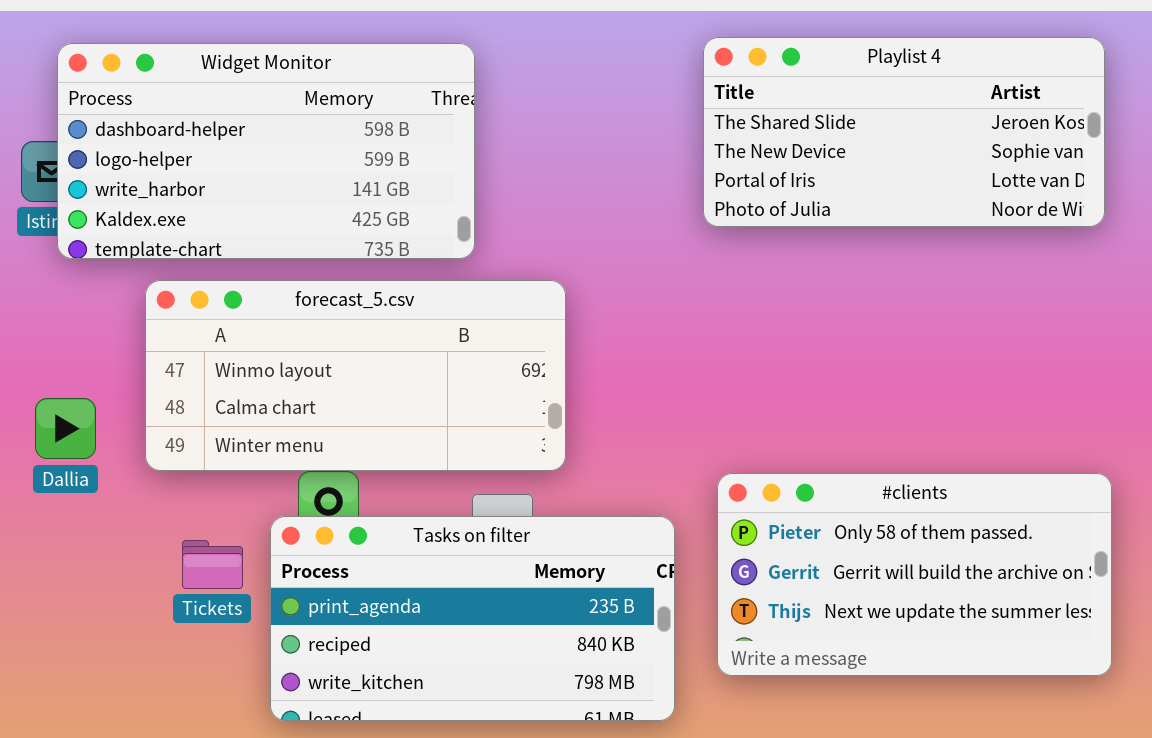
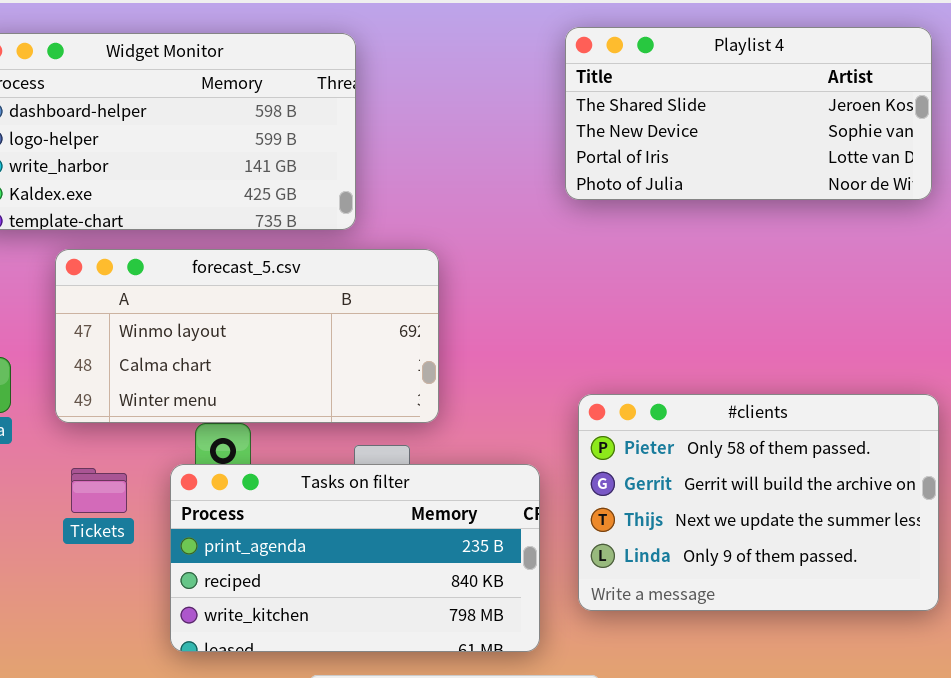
#clients: [717,473,1112,676] -> [578,394,939,611], resized
Tickets: [182,540,243,589] -> [71,468,127,513], moved

